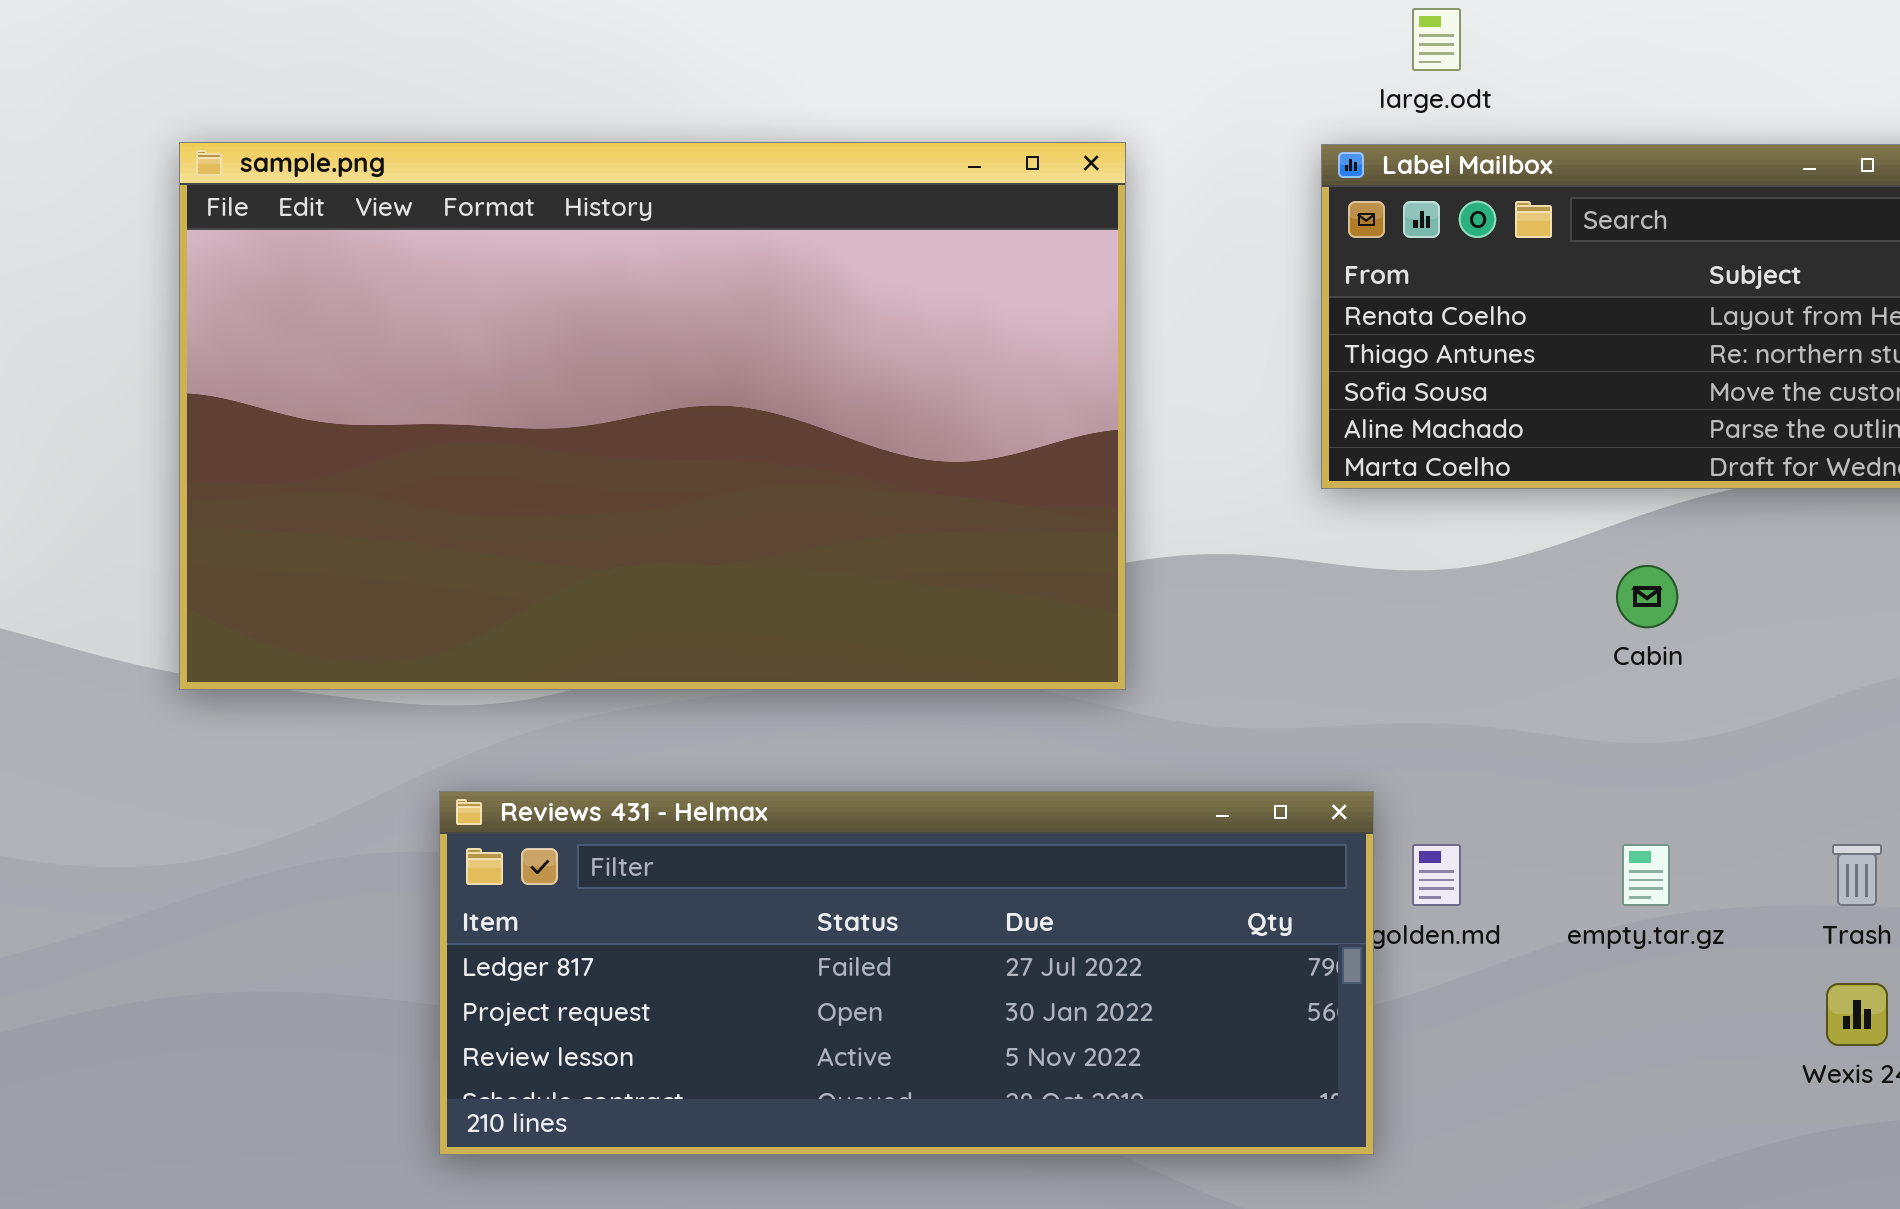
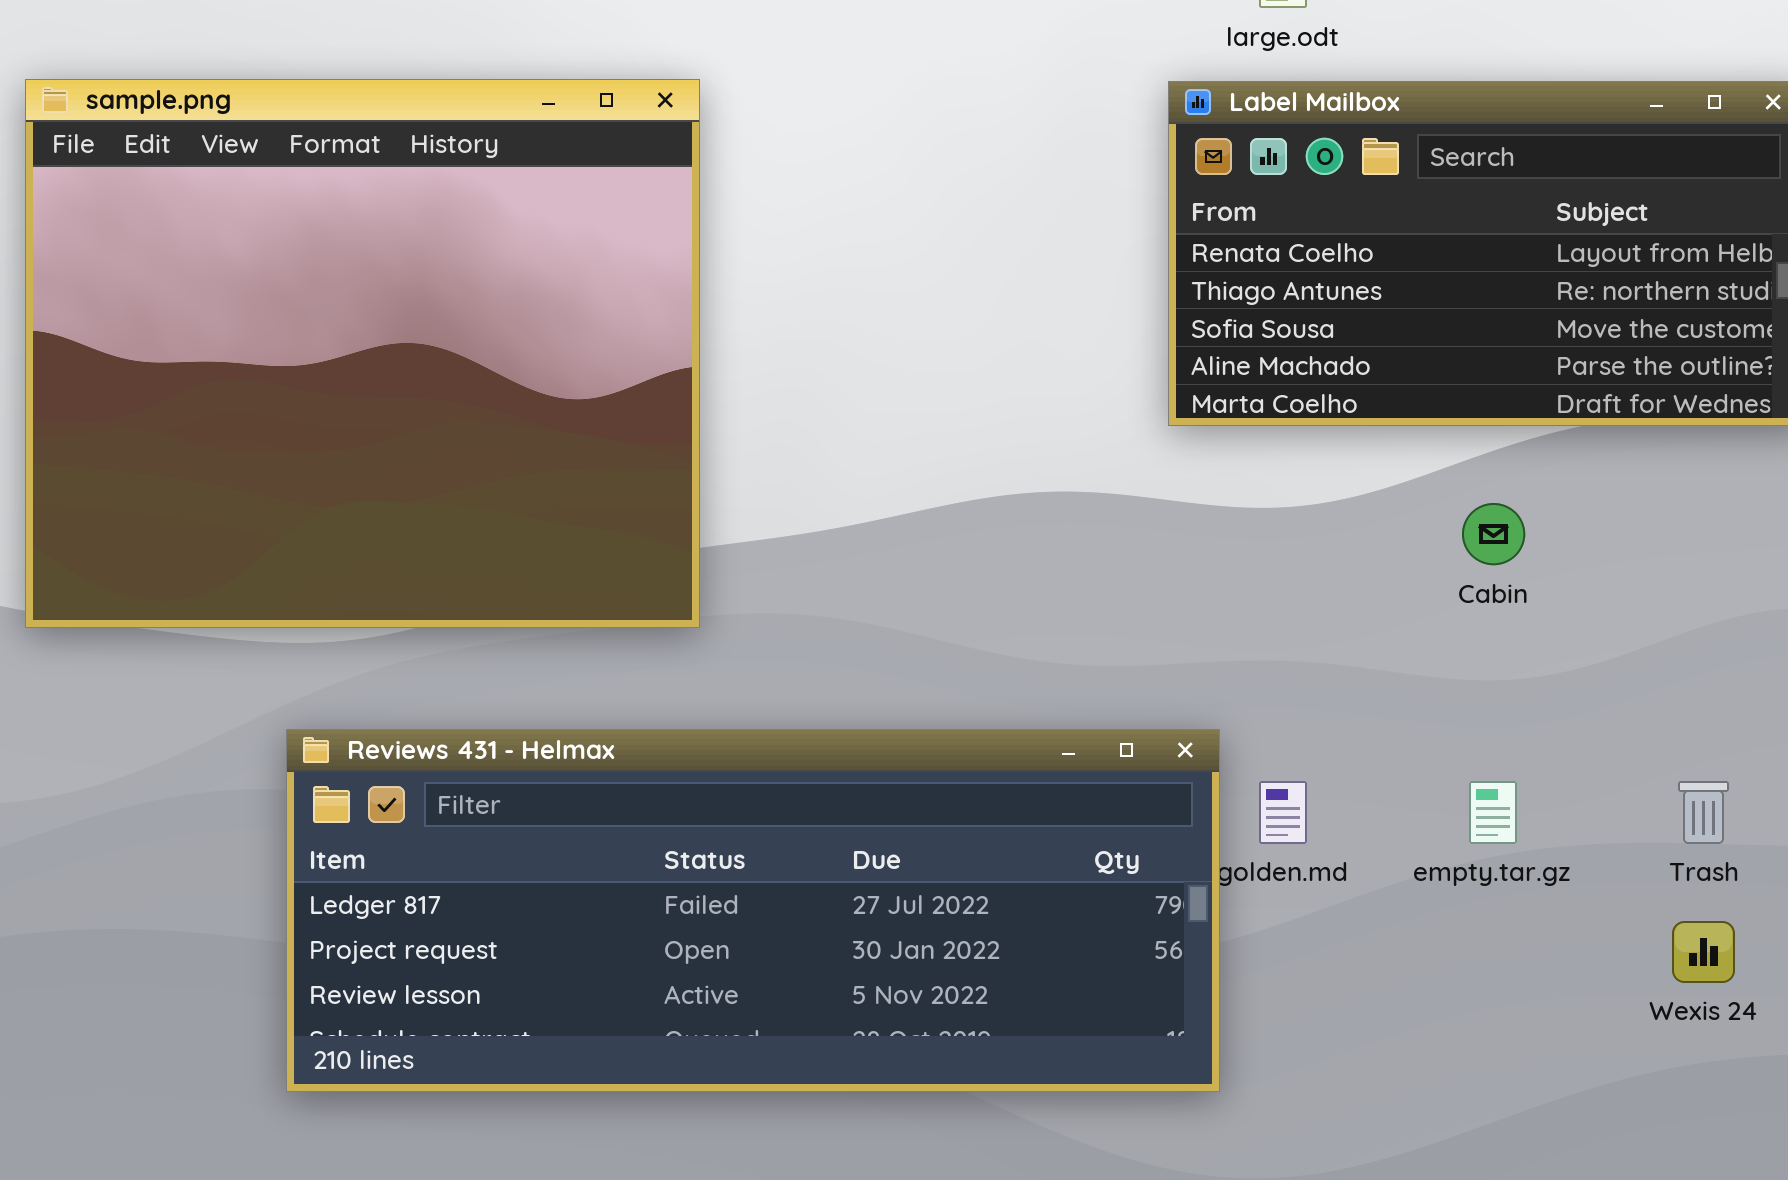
sample.png: [179,142,1126,690] -> [25,79,700,628], resized

